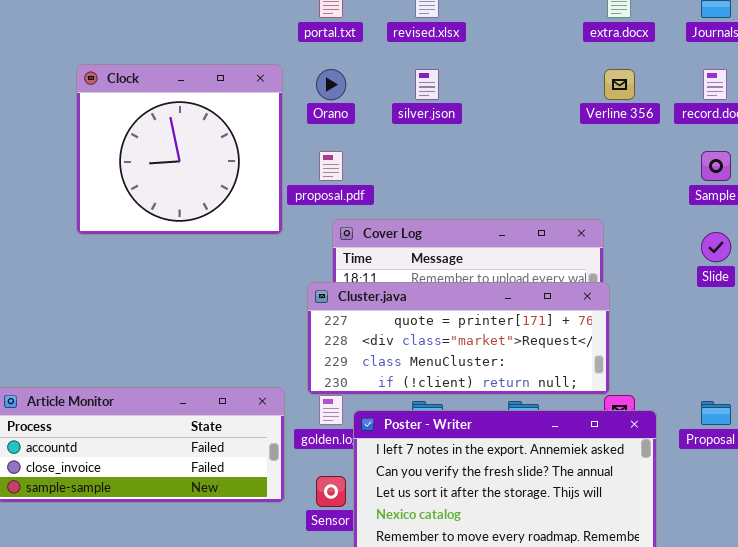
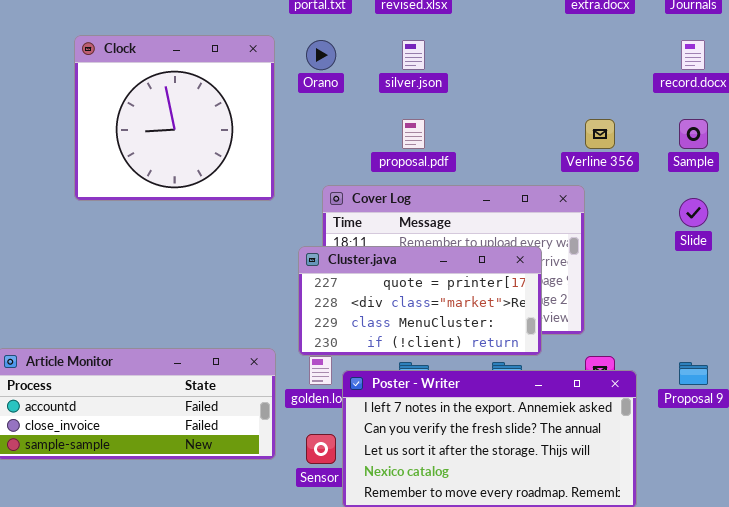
Verline 356: [604,69,635,100] -> [585,119,615,149], moved
proposal.pdf: [319,151,343,181] -> [402,119,425,149], moved
Cluster.java: [307,282,610,395] -> [298,246,542,356], resized

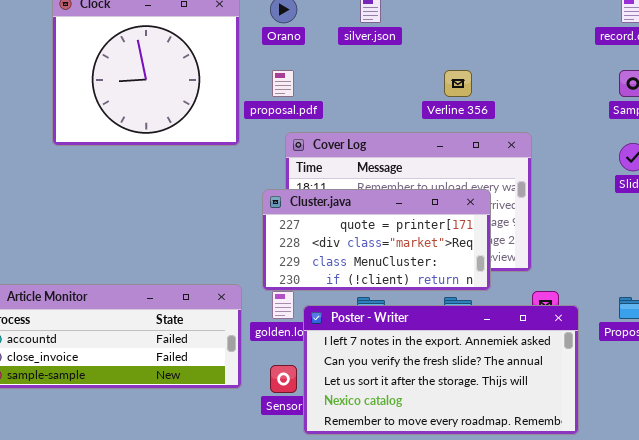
proposal.pdf: [402,119,425,149] -> [272,70,294,97], moved
Verline 356: [585,119,615,149] -> [444,70,472,97], moved

